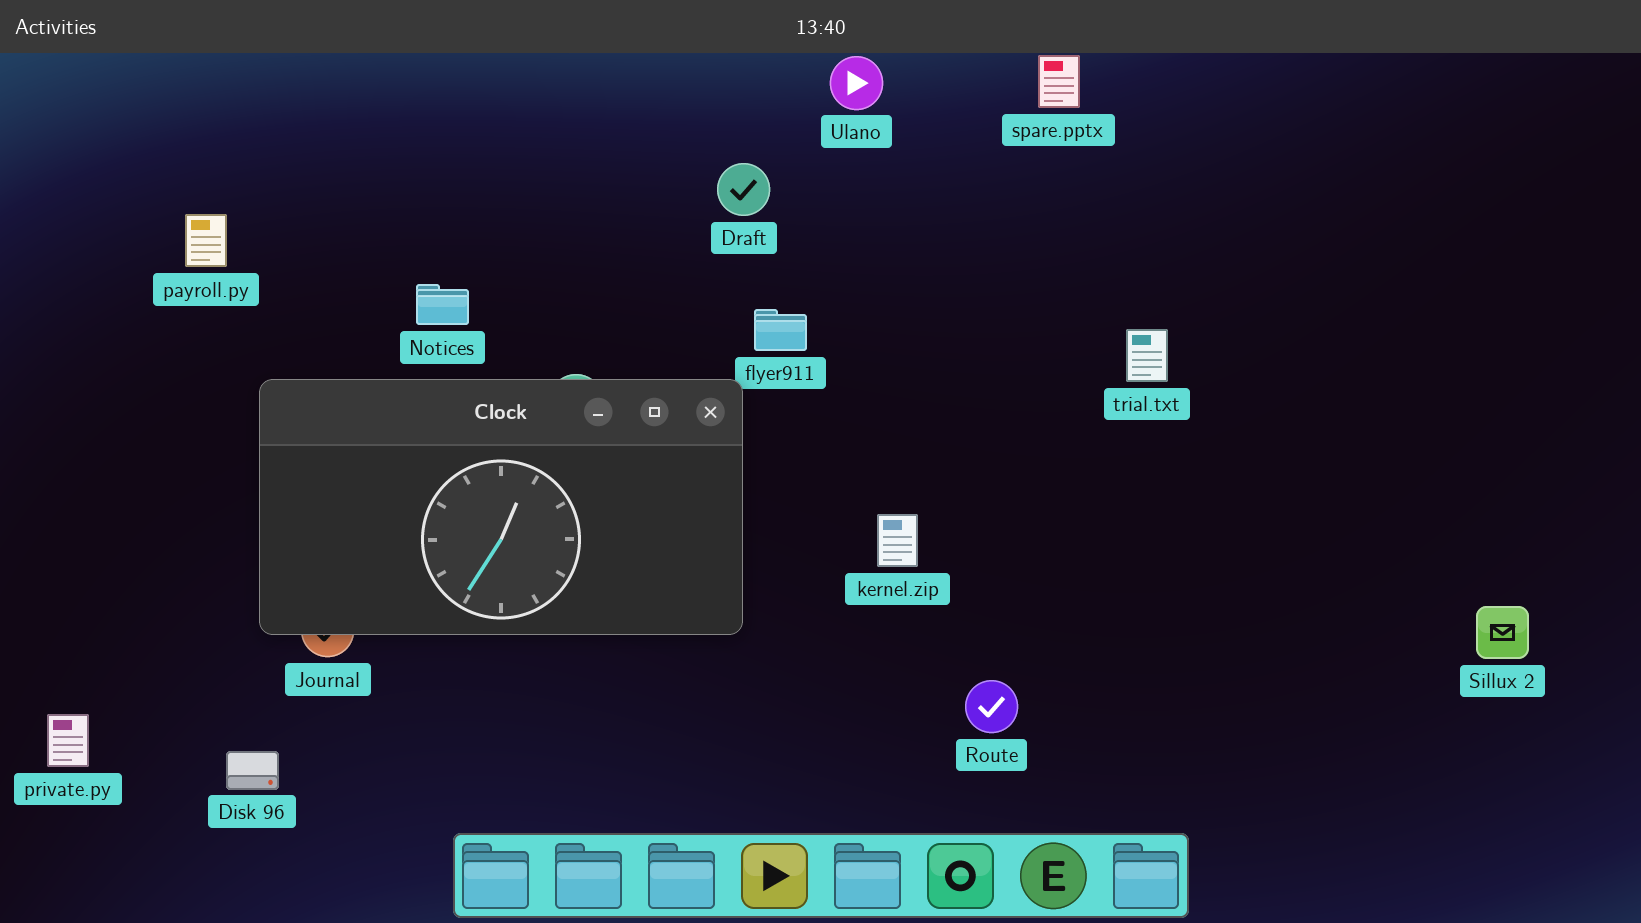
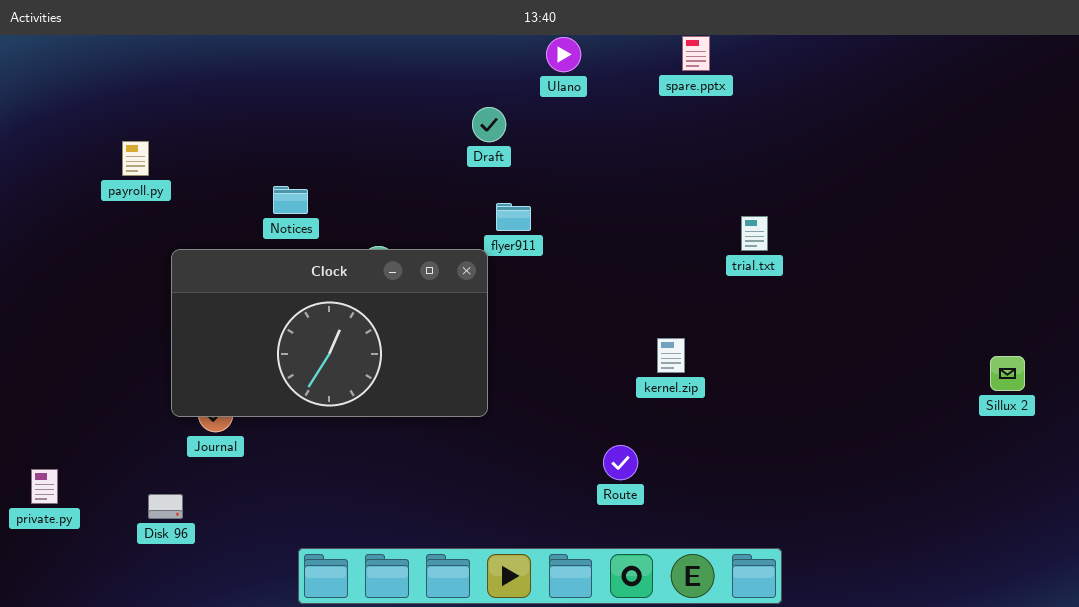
kernel.zip: [877,514,918,567] -> [657,338,685,373], moved
Sillux 2: [1476,606,1529,659] -> [990,356,1025,391], moved
Route: [965,680,1018,733] -> [603,445,638,480], moved

